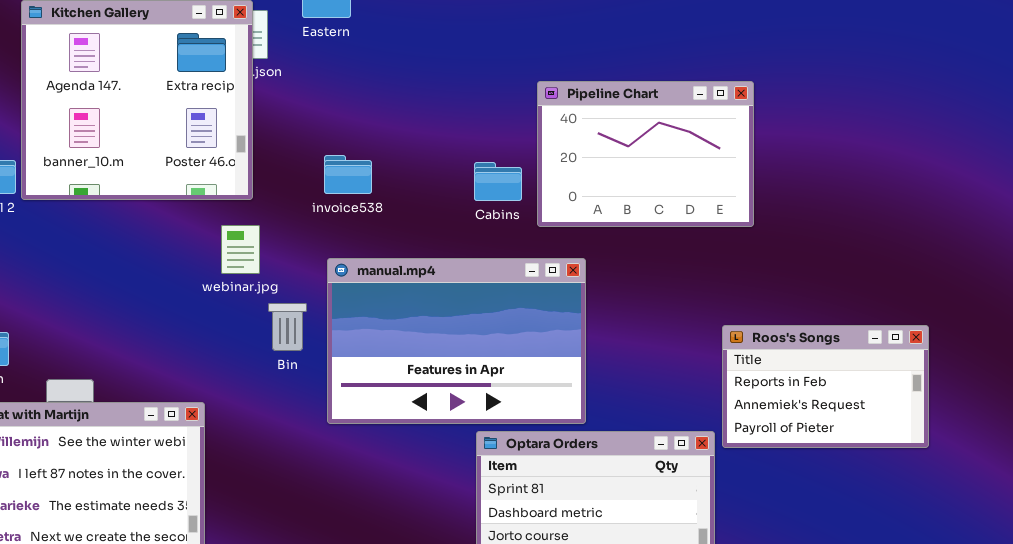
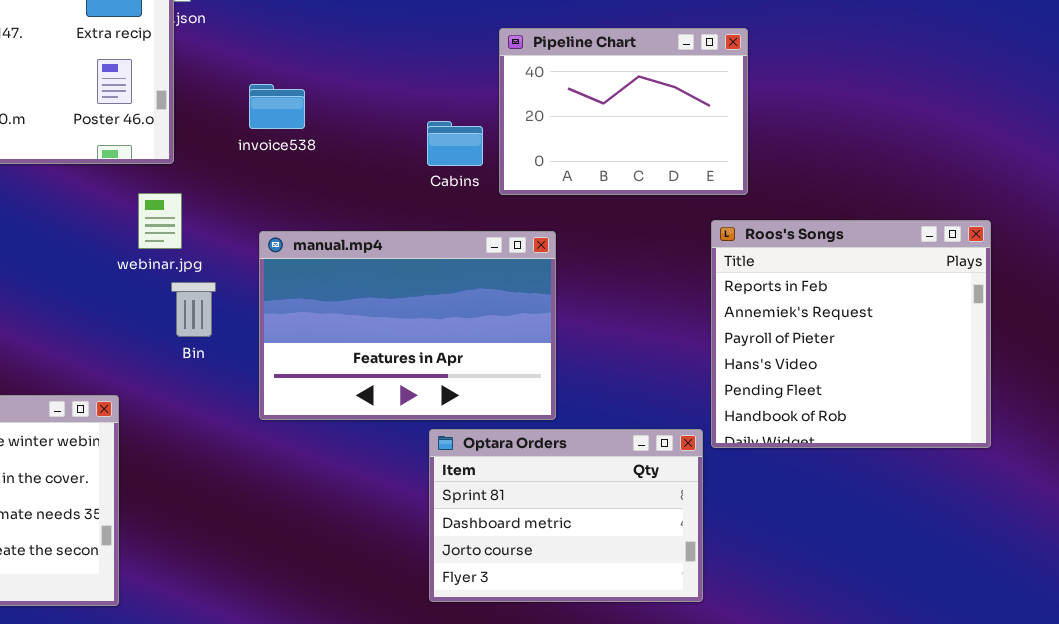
invoice538: [324,155,372,194] -> [249,84,305,129], moved
Bin: [268,303,307,351] -> [171,282,216,337], moved
Roos's Songs: [722,325,929,448] -> [711,220,991,448], resized

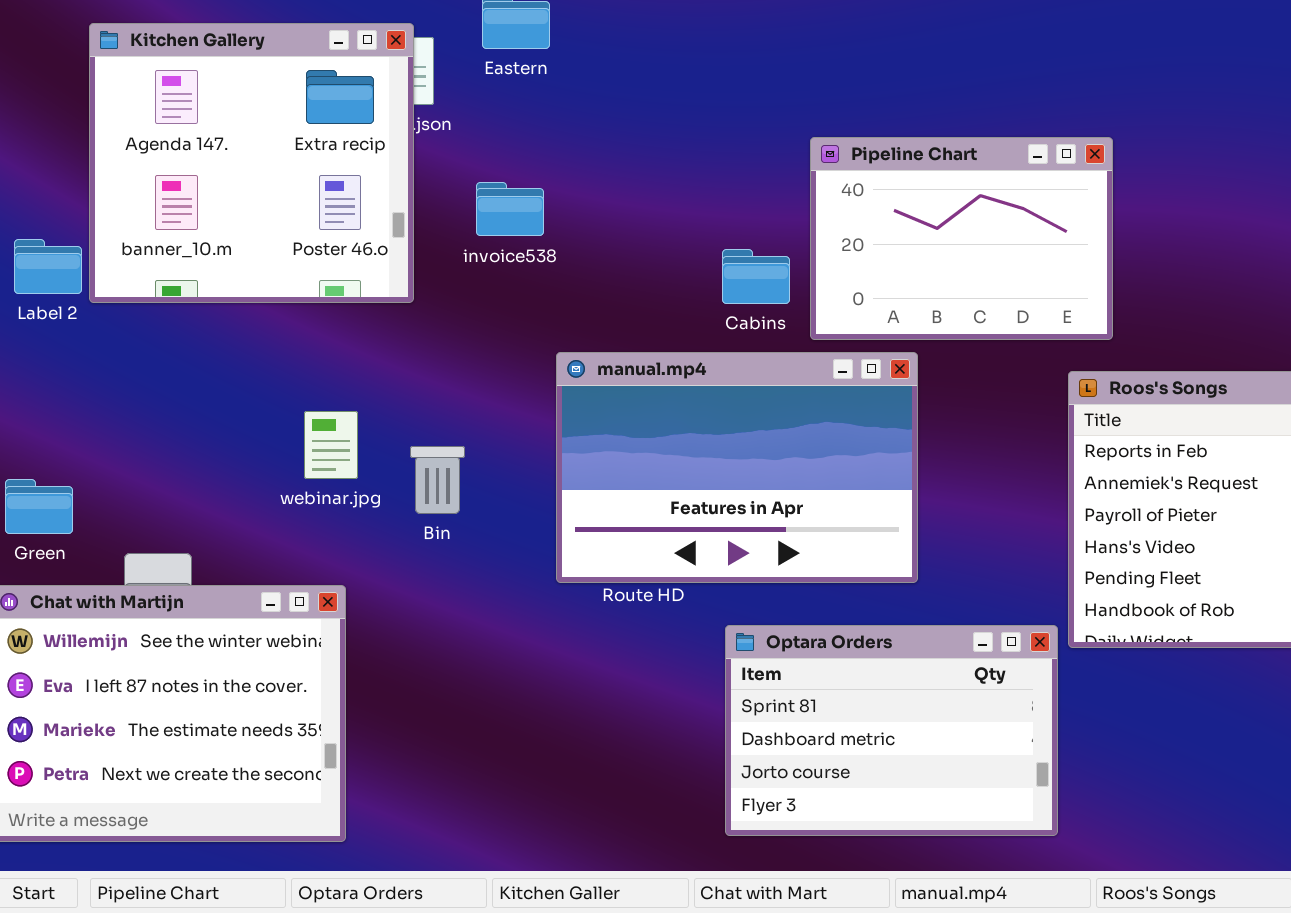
invoice538: [249,84,305,129] -> [476,182,544,236], moved
webinar.jpg: [138,193,182,249] -> [304,411,358,479], moved
manual.mp4: [259,231,556,420] -> [556,352,918,583], moved

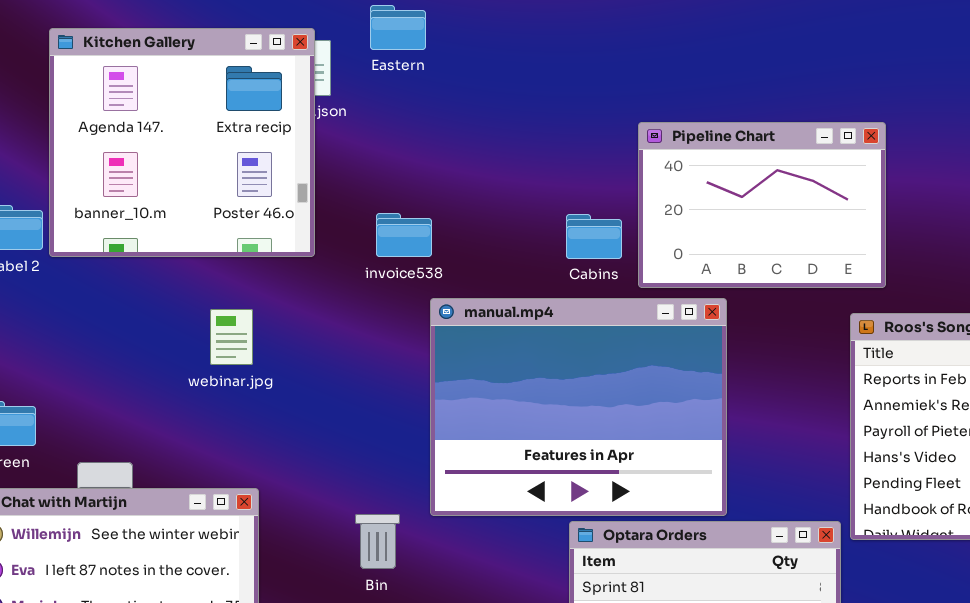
invoice538: [476,182,544,236] -> [376,213,432,257], moved
manual.mp4: [556,352,918,583] -> [430,298,727,516], resized
webinar.jpg: [304,411,358,479] -> [210,309,253,365], moved
Bin: [410,446,465,514] -> [355,514,400,569], moved

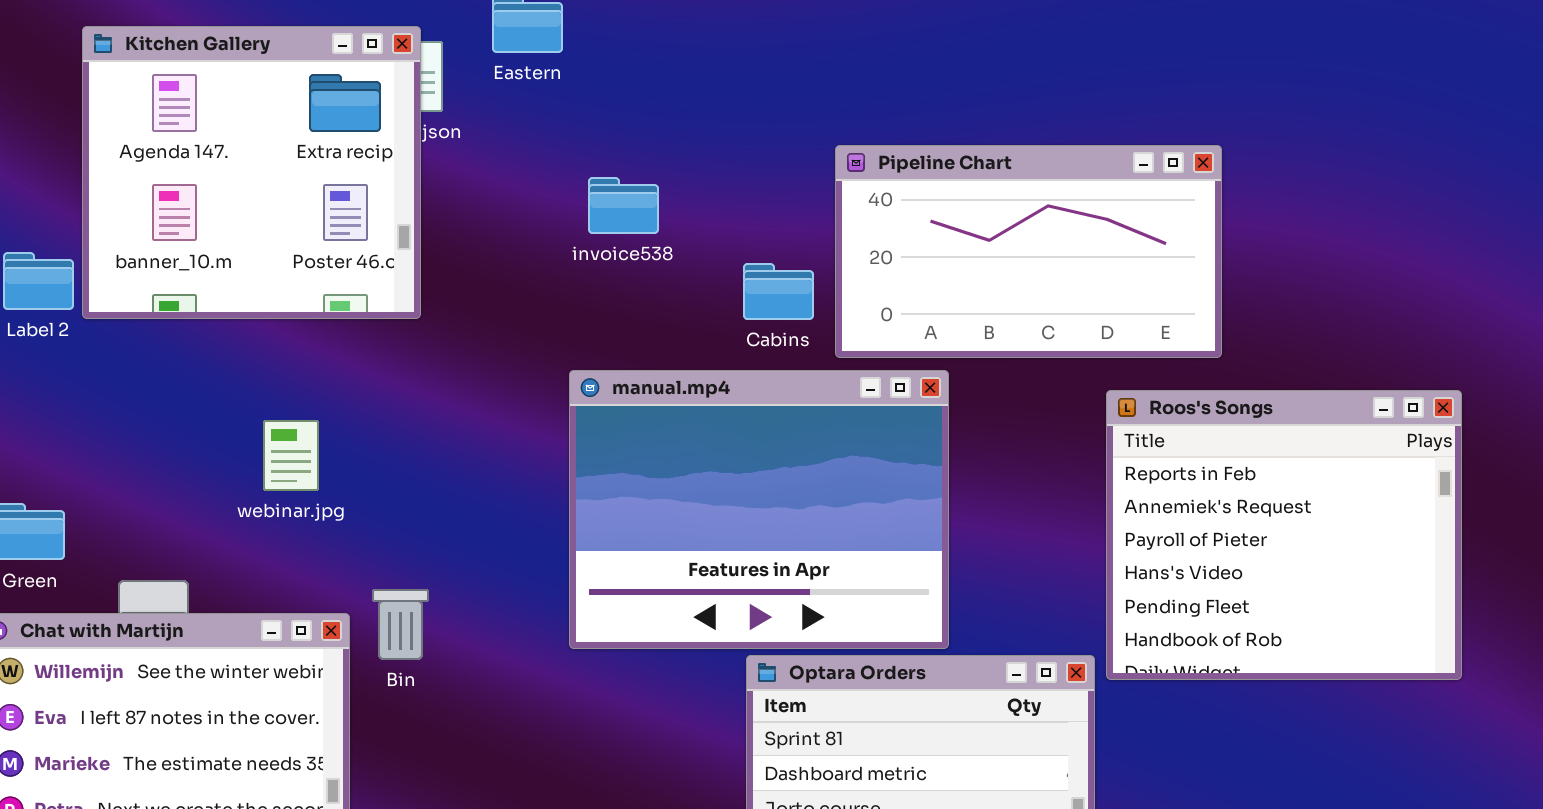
Pipeline Chart: [638,122,886,288] -> [835,145,1222,358], resized
invoice538: [376,213,432,257] -> [588,177,659,234], moved
webinar.jpg: [210,309,253,365] -> [263,420,319,491], moved
Bin: [355,514,400,569] -> [372,589,429,660], moved

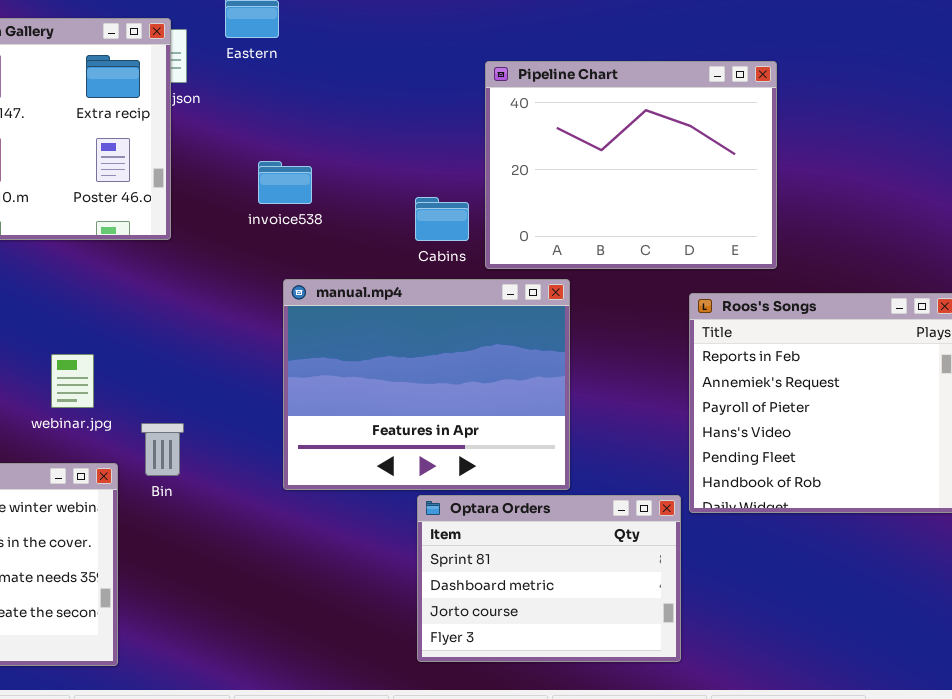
Pipeline Chart: [835,145,1222,358] -> [485,61,777,269], resized
invoice538: [588,177,659,234] -> [258,161,312,204], moved
webinar.jpg: [263,420,319,491] -> [51,354,94,408], moved
Bin: [372,589,429,660] -> [141,423,184,476], moved

